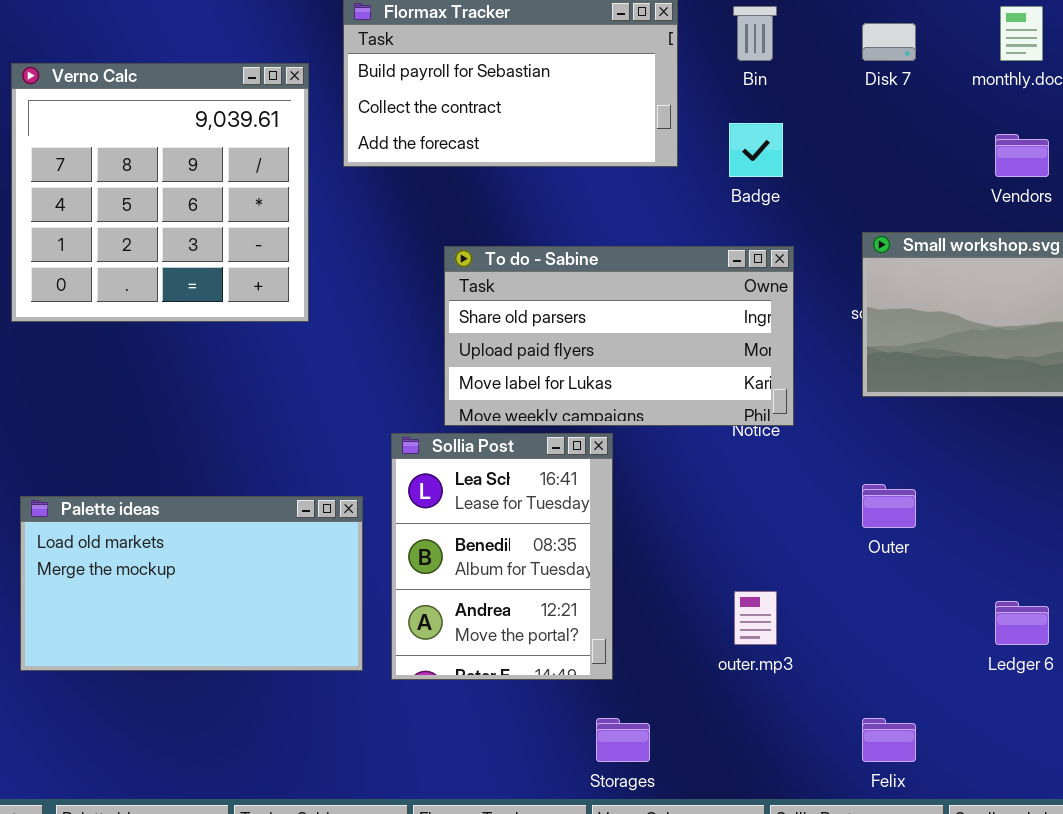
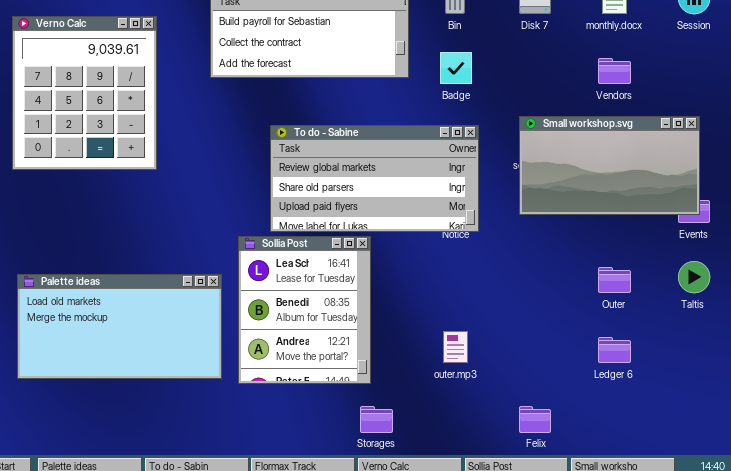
Verno Calc: [11,63,309,322] -> [12,16,157,170], resized
To do - Sabine: [444,246,794,426] -> [270,125,479,232], scrolled up 1 row
Outer: [862,484,916,528] -> [598,267,631,293], moved

